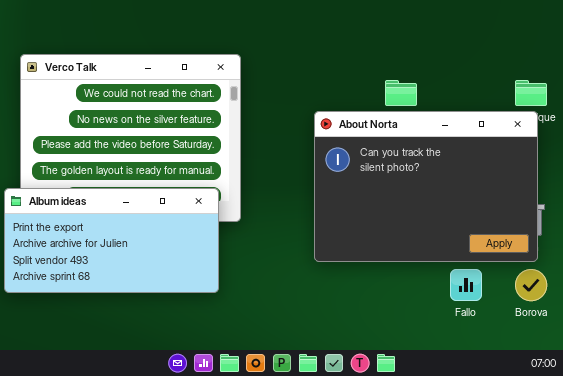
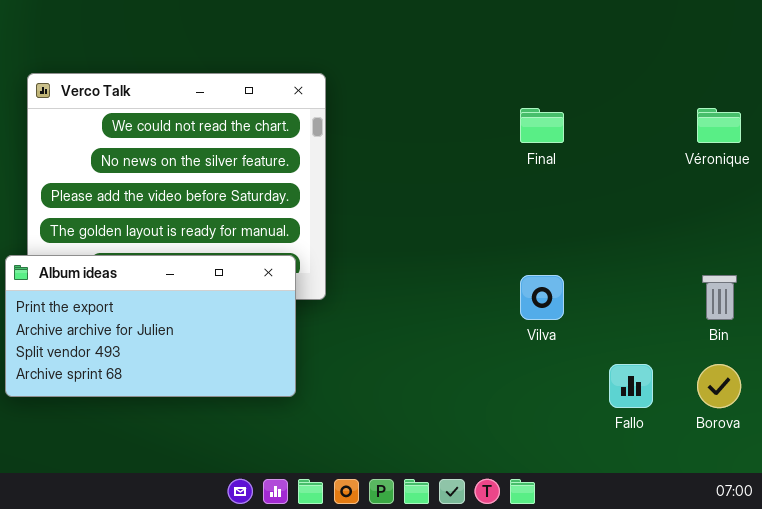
About Norta: [314,111,538,262] -> none, closed

